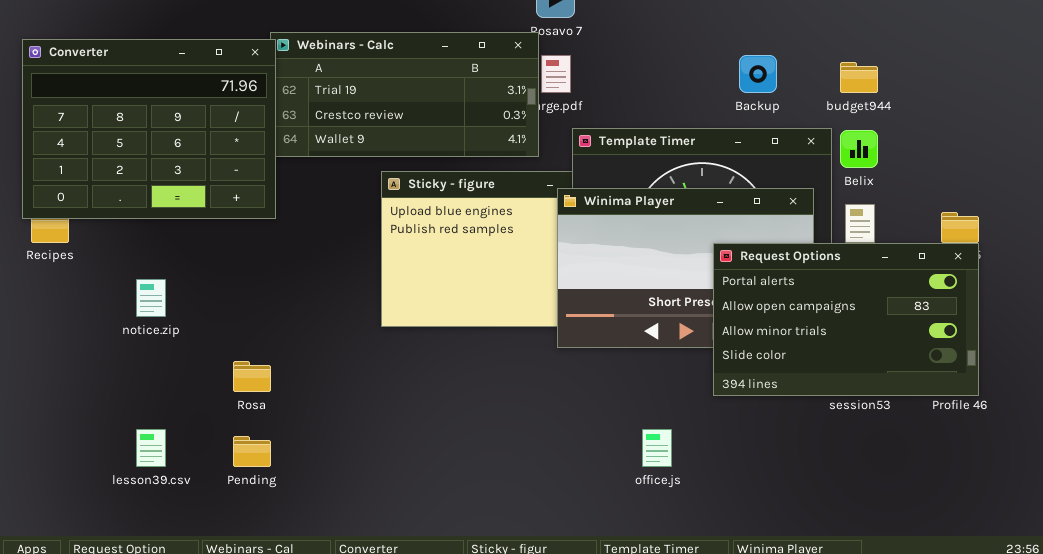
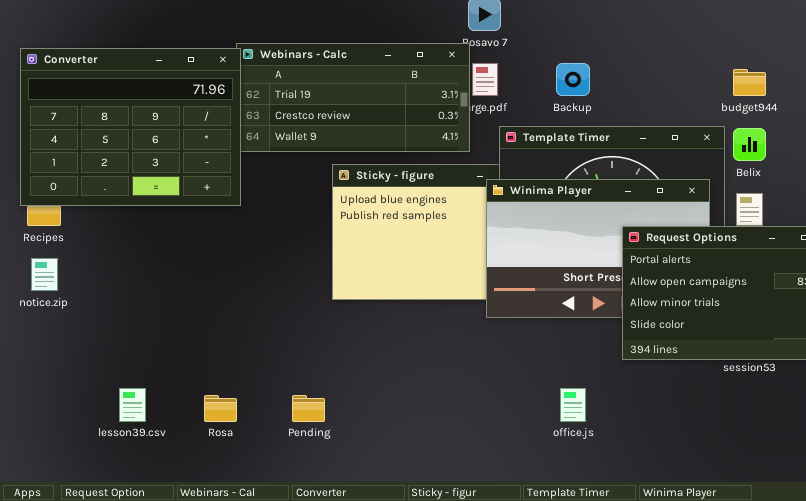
Backup: [739,55,777,93] -> [556,63,590,96], moved
notice.zip: [136,279,166,317] -> [31,258,58,291], moved
Rosa: [233,361,271,392] -> [204,395,237,422], moved
Pending: [233,436,271,467] -> [292,395,325,422], moved

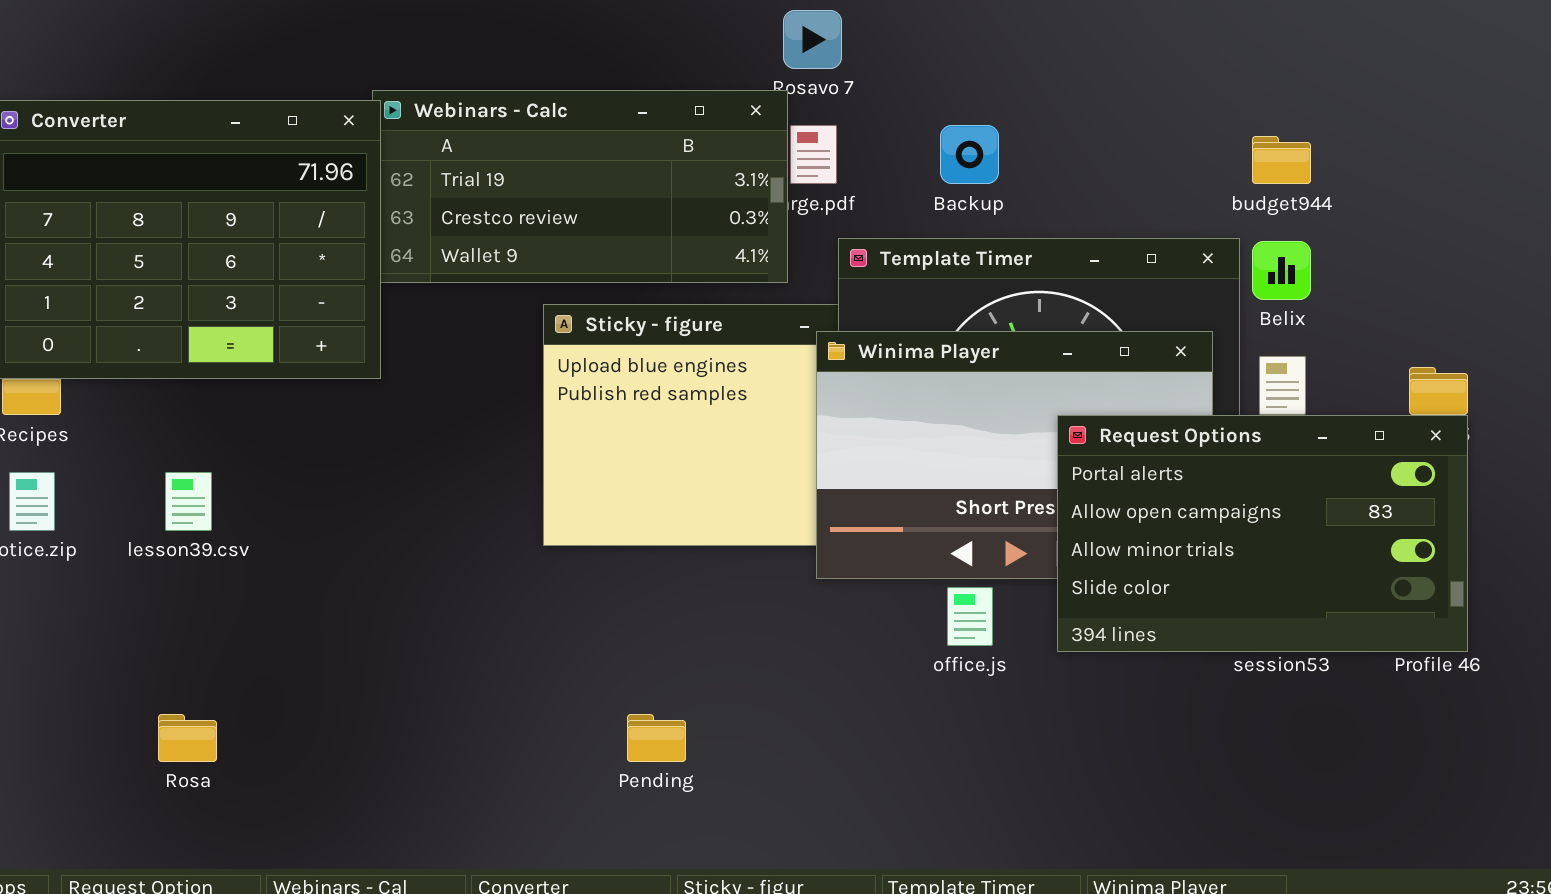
lesson39.csv: [119,388,146,422] -> [165,472,212,531], moved
office.js: [560,388,586,422] -> [947,587,993,646], moved
Rosa: [204,395,237,422] -> [158,714,217,762], moved
Pending: [292,395,325,422] -> [627,714,686,762], moved

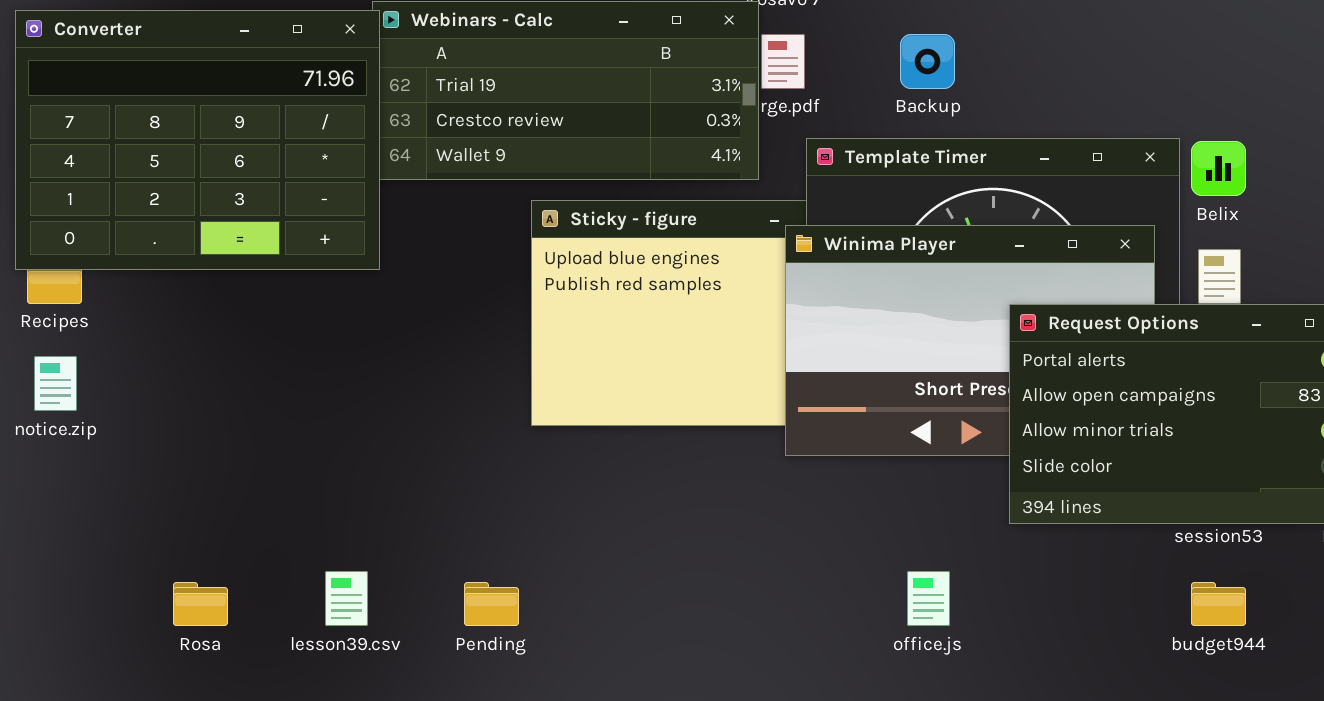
budget944: [1252,136,1311,184] -> [1191,582,1246,626], moved
lesson39.csv: [165,472,212,531] -> [325,571,368,626], moved
office.js: [947,587,993,646] -> [907,571,950,626], moved
Pending: [627,714,686,762] -> [464,582,519,626], moved

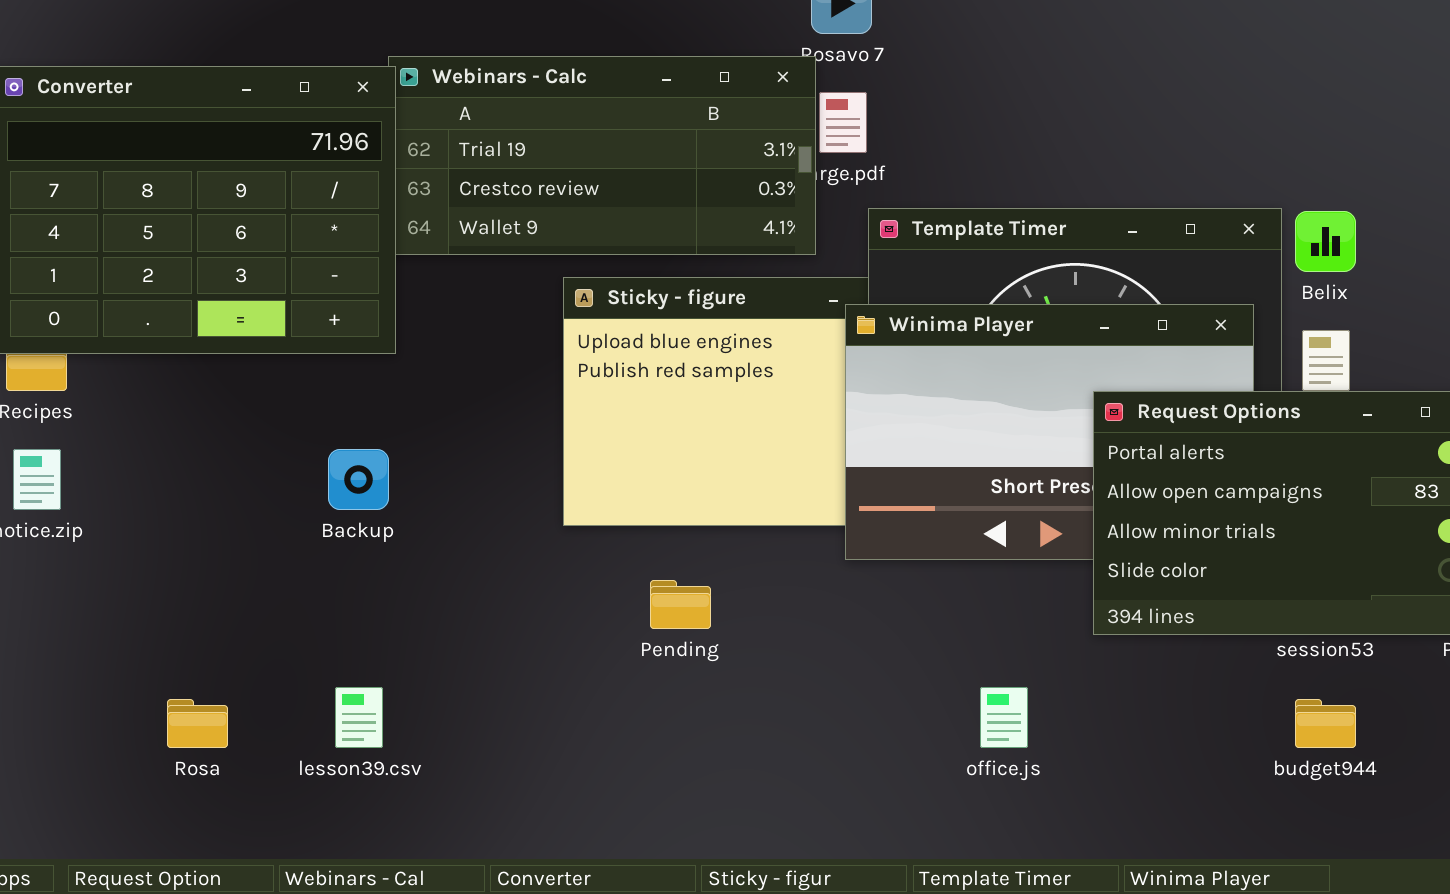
Backup: [900,34,955,89] -> [328,449,389,510], moved
Pending: [464,582,519,626] -> [650,580,711,629], moved

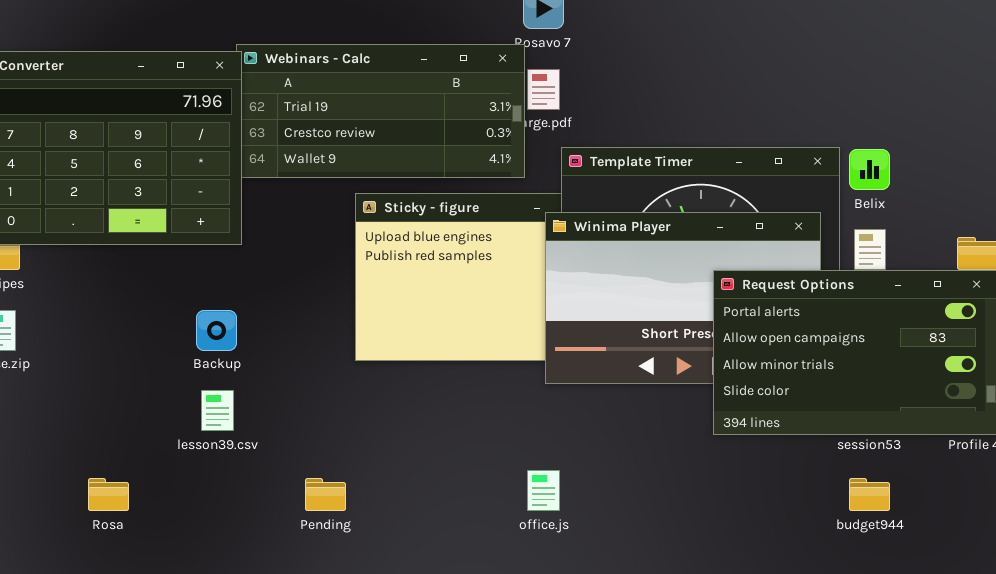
Pending: [650,580,711,629] -> [305,478,346,511], moved
lesson39.csv: [335,687,383,748] -> [201,390,234,431], moved
office.js: [980,687,1028,748] -> [527,470,560,511], moved

